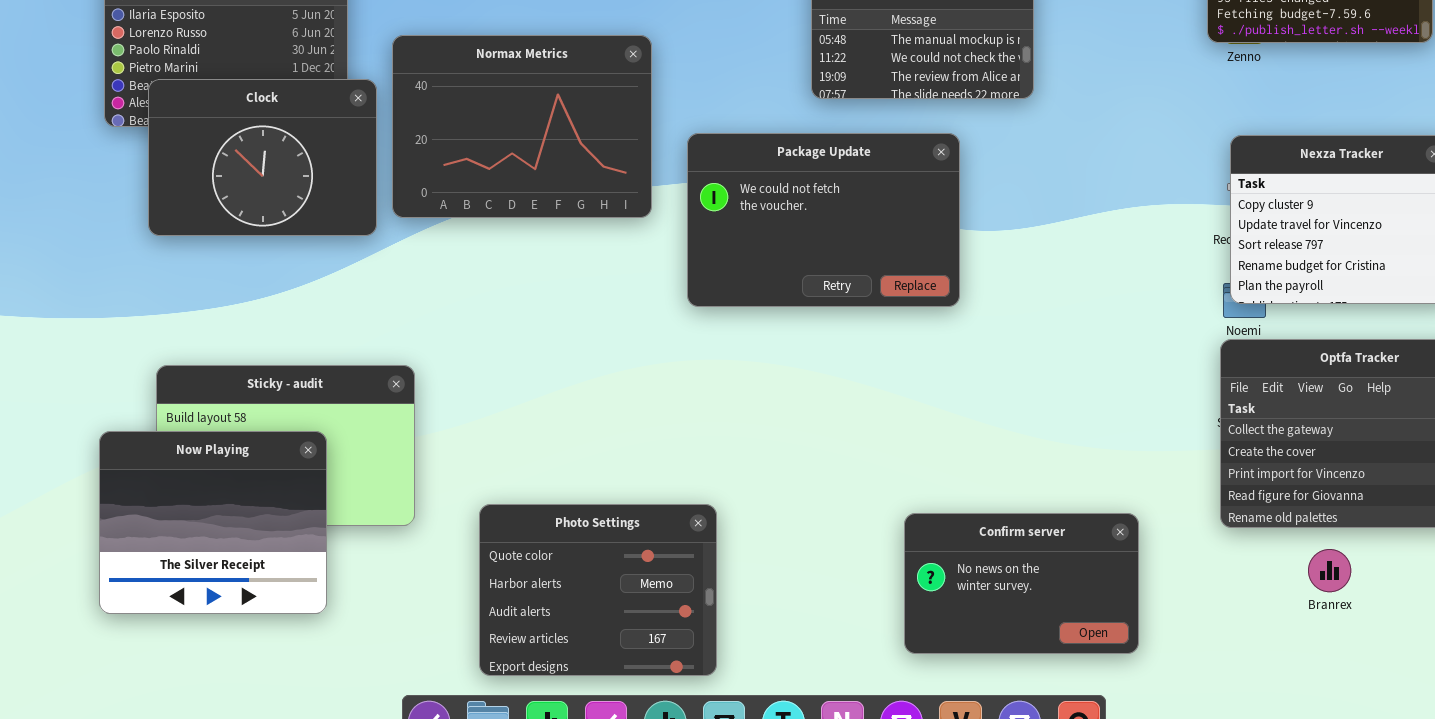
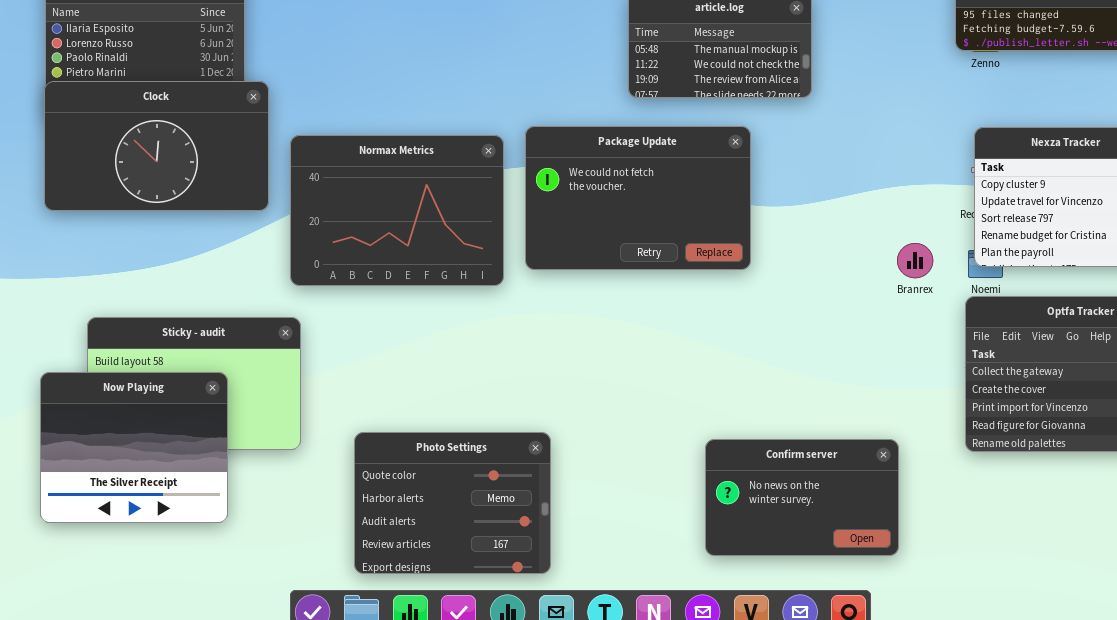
Normax Metrics: [392,35,652,218] -> [290,135,504,286], moved
Clock: [148,79,377,236] -> [44,81,269,211], resized
Branrex: [1308,549,1351,592] -> [897,243,933,278], moved

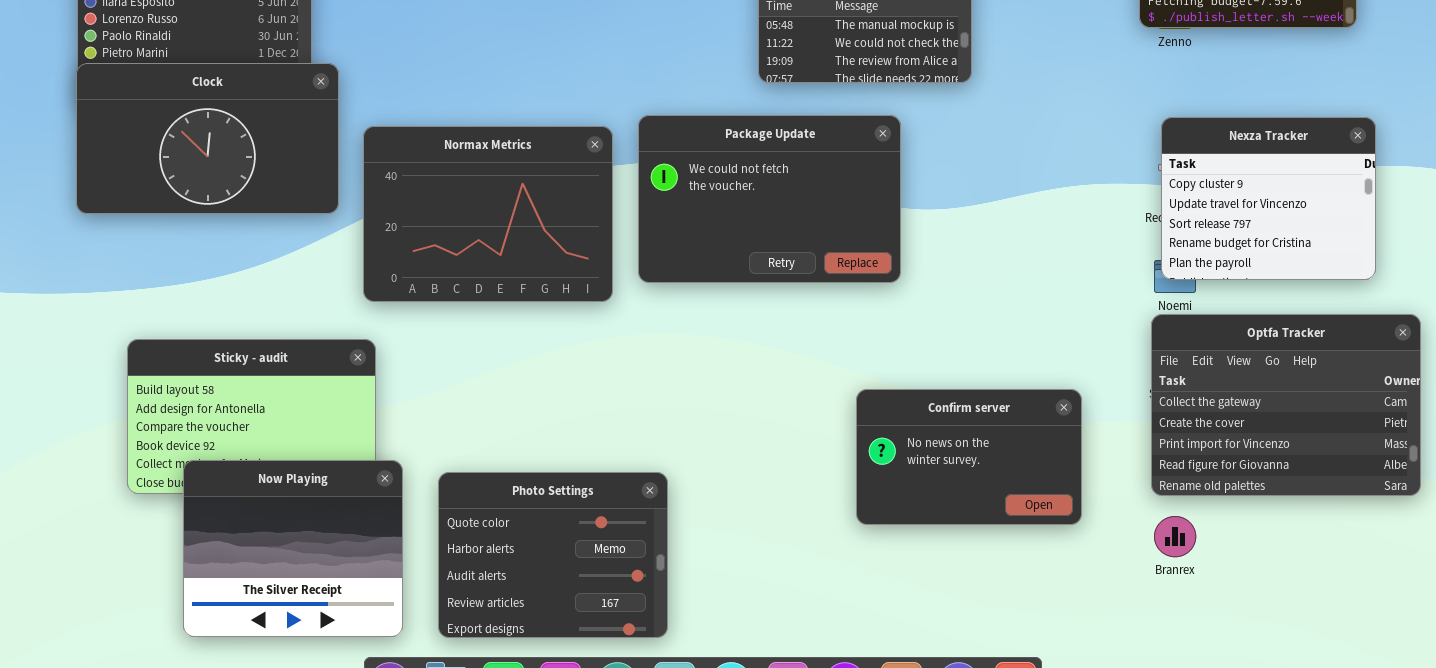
Branrex: [897,243,933,278] -> [1154,516,1196,557], moved
Now Playing: [40,372,228,523] -> [183,460,403,637], moved
Confirm server: [705,439,899,556] -> [856,389,1082,525], moved

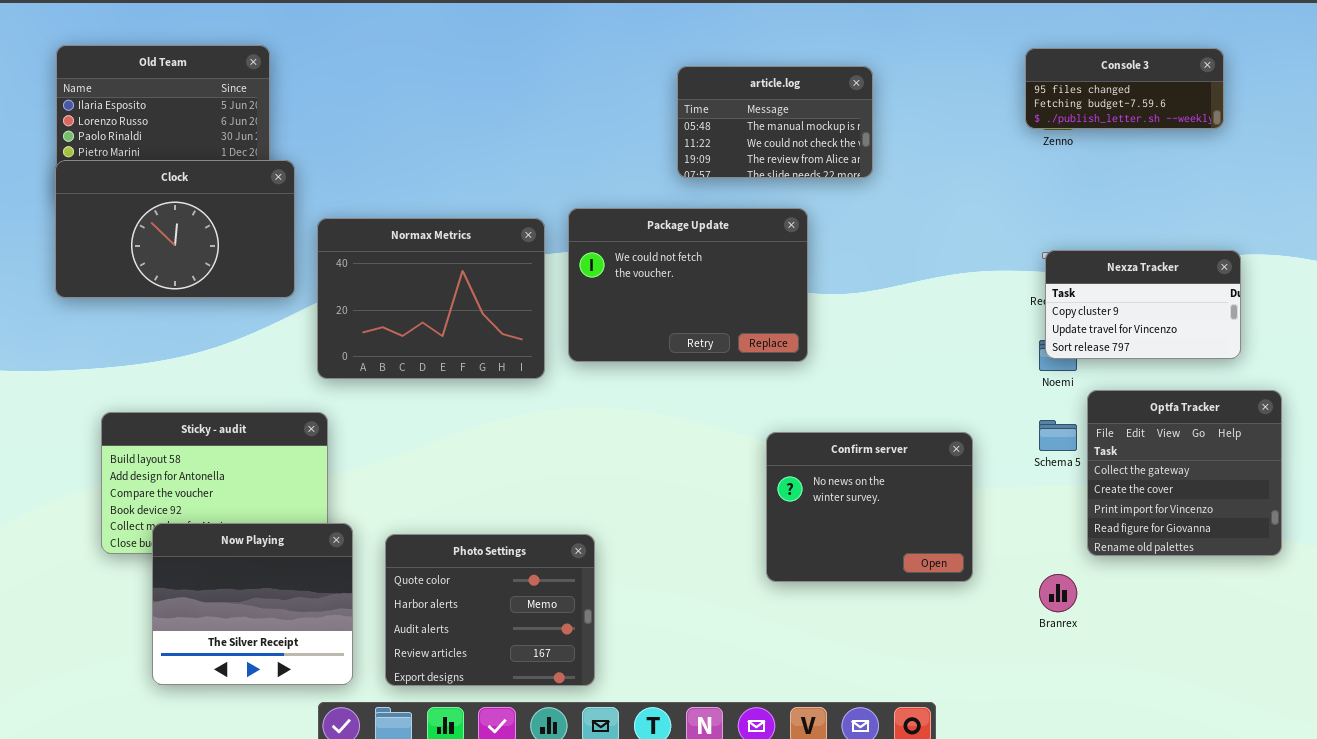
Nexza Tracker: [1161,117,1376,280] -> [1045,250,1241,359], resized
Optfa Tracker: [1151,314,1421,496] -> [1087,390,1282,556], resized
Confirm server: [856,389,1082,525] -> [766,432,973,582], resized

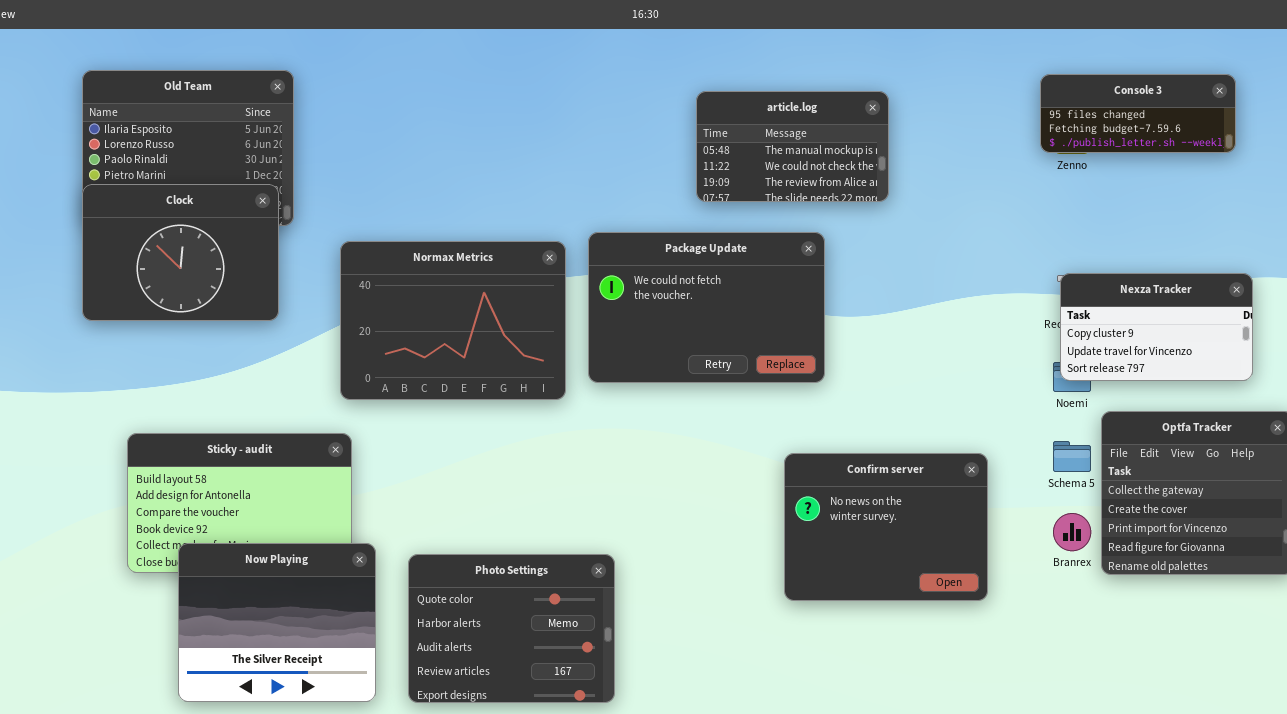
Clock: [55,160,295,298] -> [82,184,279,321], resized
Branrex: [1039,574,1077,612] -> [1053,513,1091,551], moved

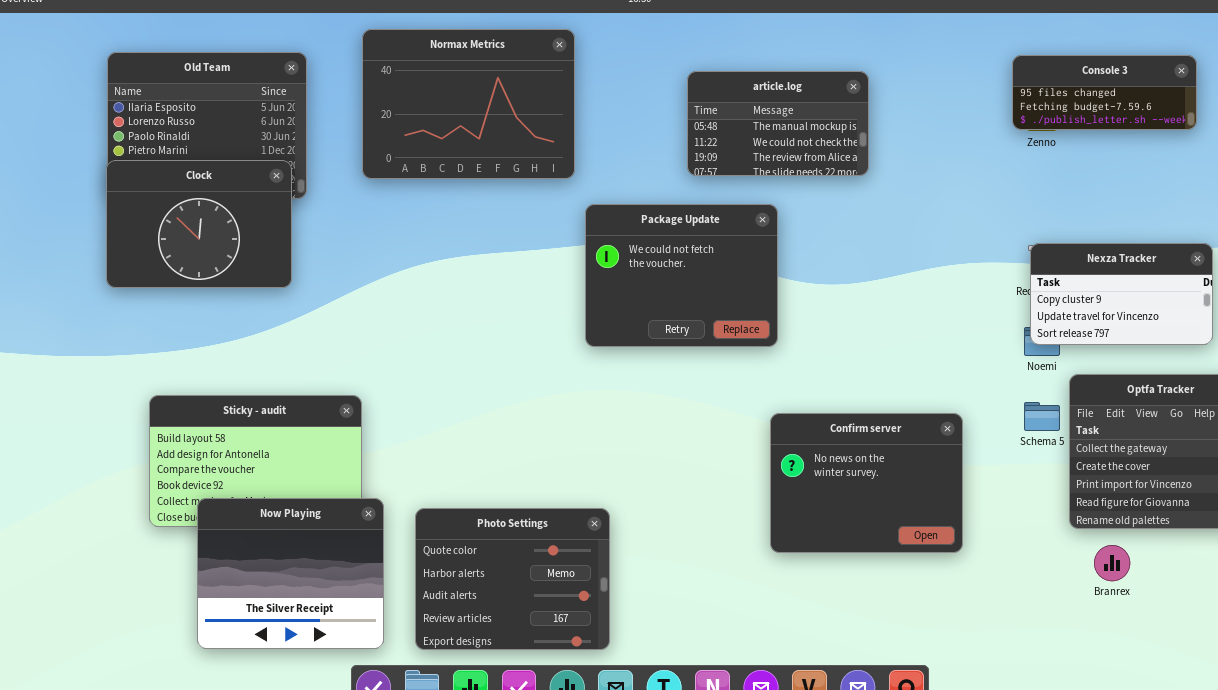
Package Update: [588,232,825,383] -> [585,204,778,347], resized
Normax Metrics: [340,241,566,400] -> [362,29,575,179], moved
Branrex: [1053,513,1091,551] -> [1094,545,1130,581], moved

